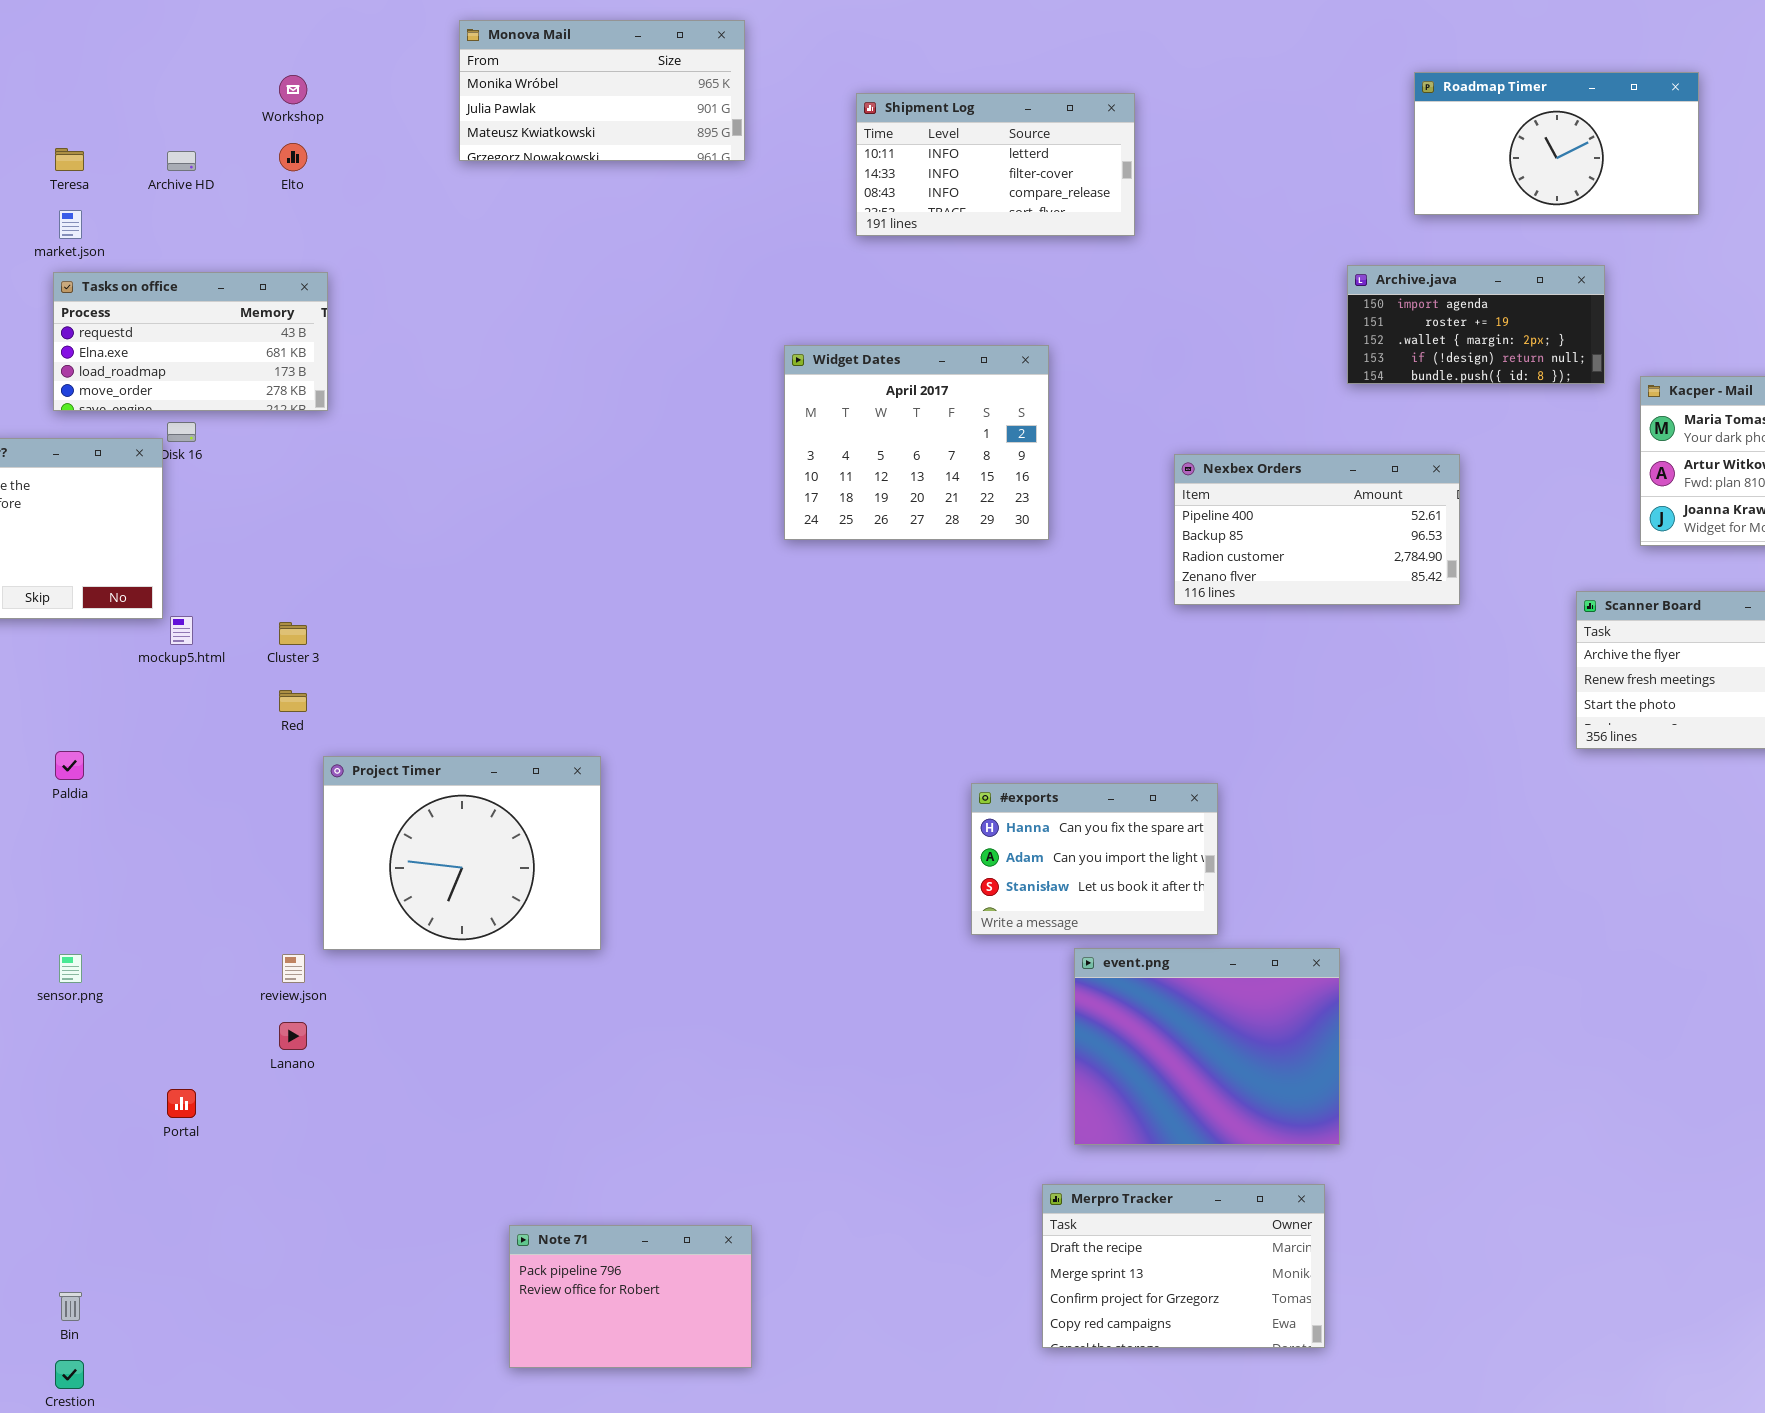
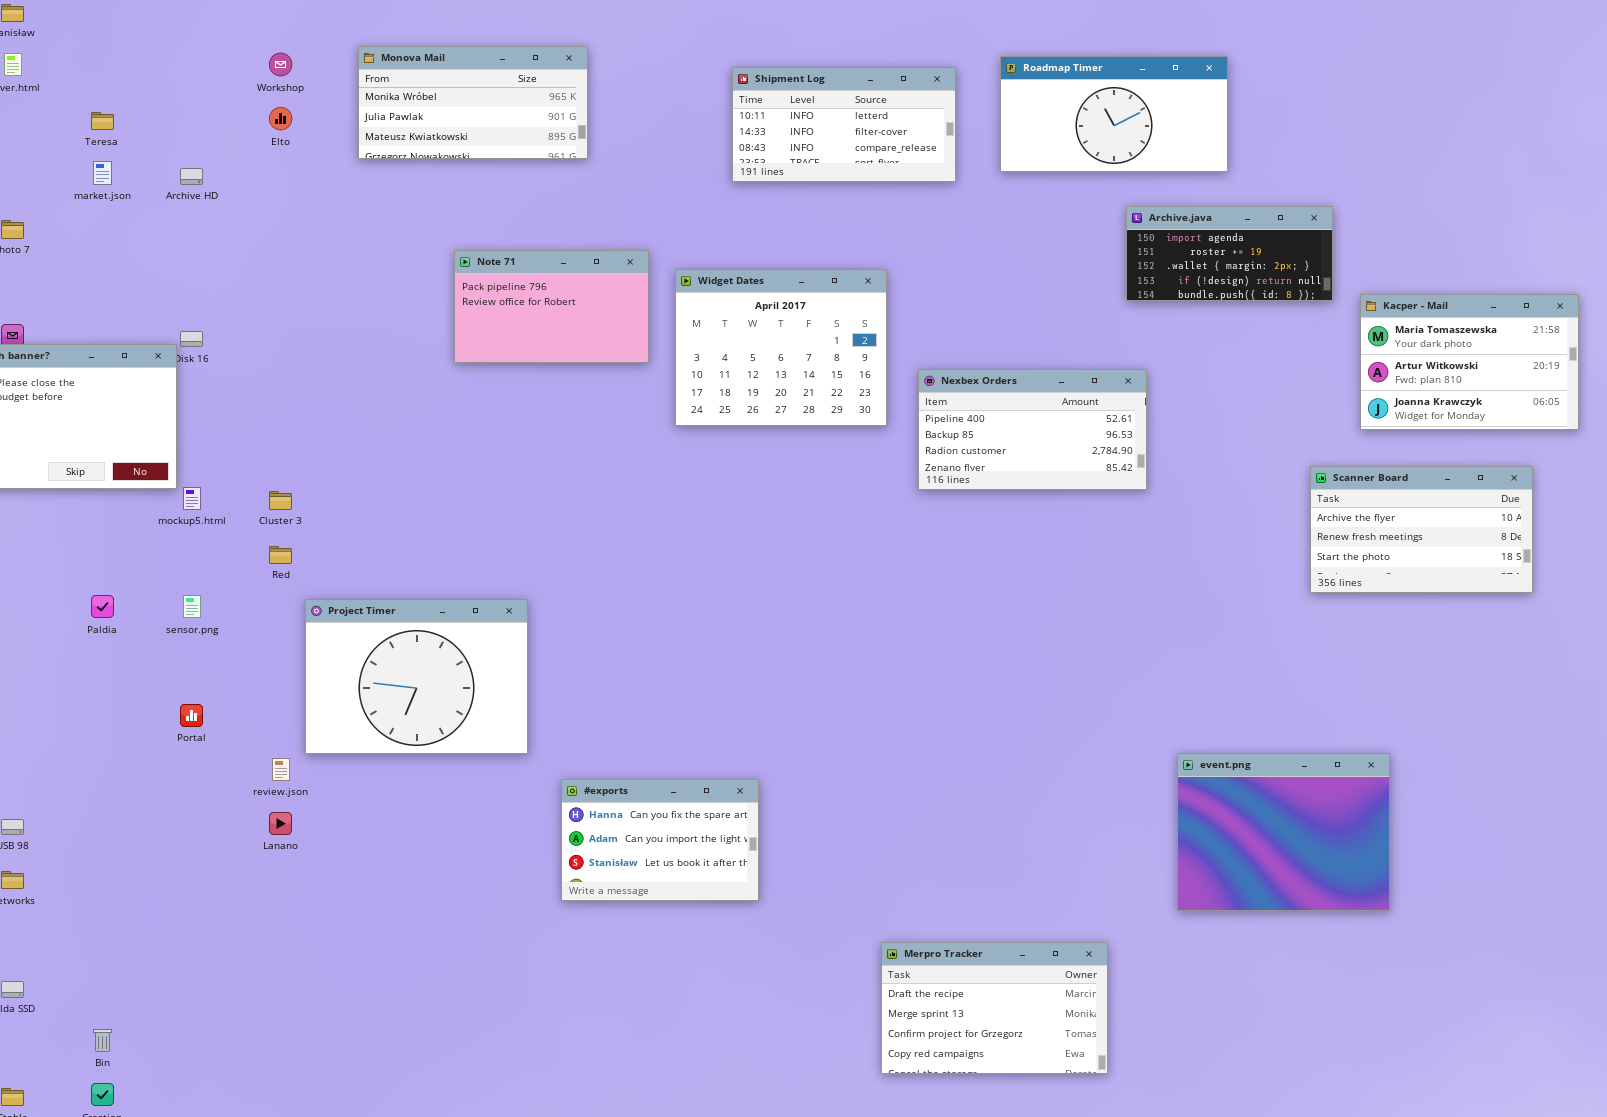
Monova Mail: [459,20,745,161] -> [358,46,588,159], moved
Roadmap Timer: [1414,72,1699,215] -> [1000,56,1228,172], moved
Archive HD: [167,151,196,171] -> [180,168,203,185], moved
Tasks on office: [53,272,328,411] -> none, closed
Nexbex Orders: [1174,454,1460,605] -> [918,369,1147,490], moved
#exports: [971,783,1218,935] -> [561,779,759,901], moved
event.png: [1074,948,1340,1145] -> [1177,753,1390,911], moved
sensor.png: [59,954,82,983] -> [183,595,201,618], moved
Portal: [167,1089,196,1118] -> [180,704,203,727], moved
Note 71: [509,1225,752,1368] -> [454,250,649,363], moved

